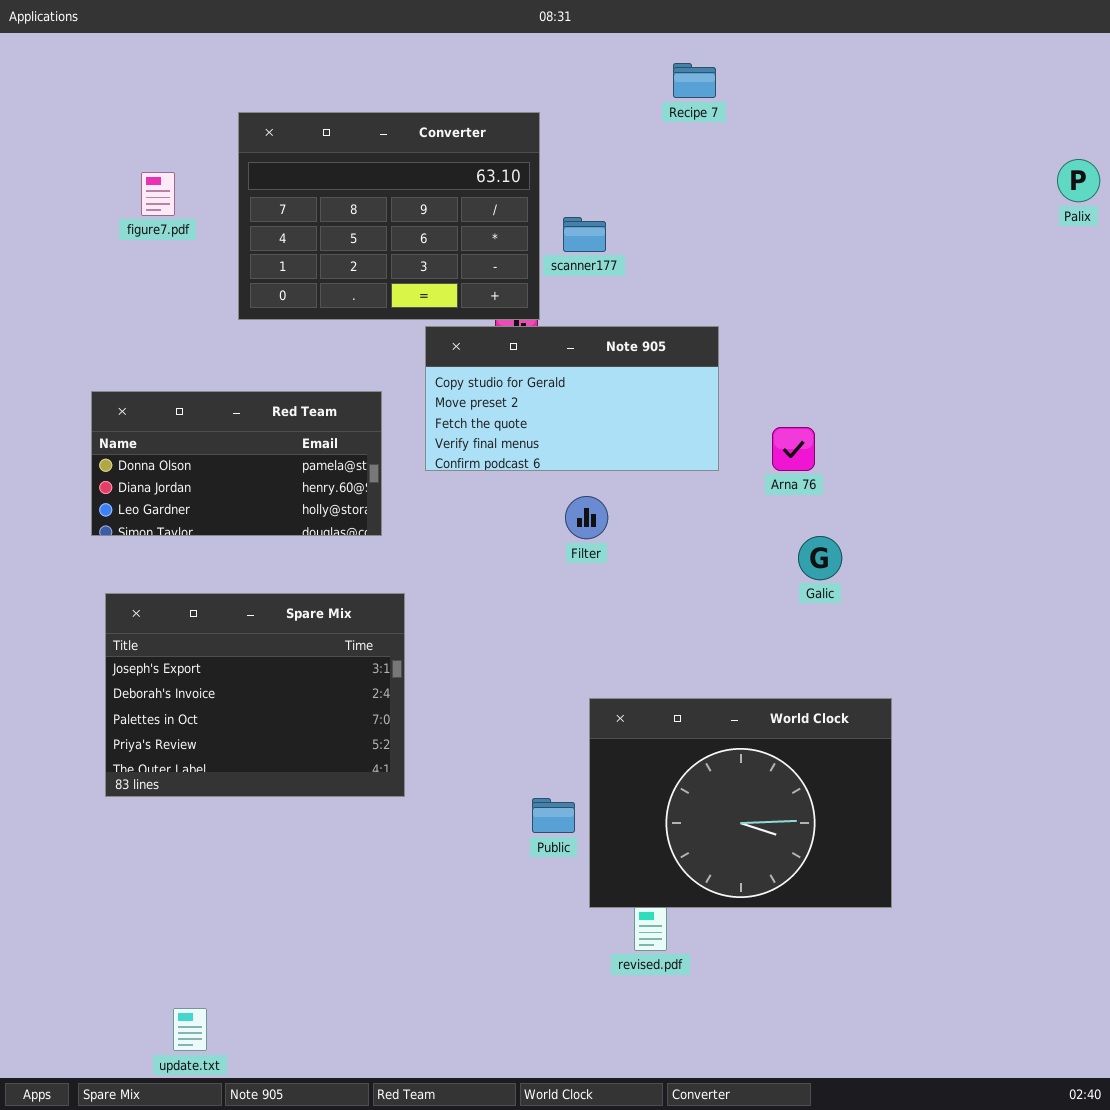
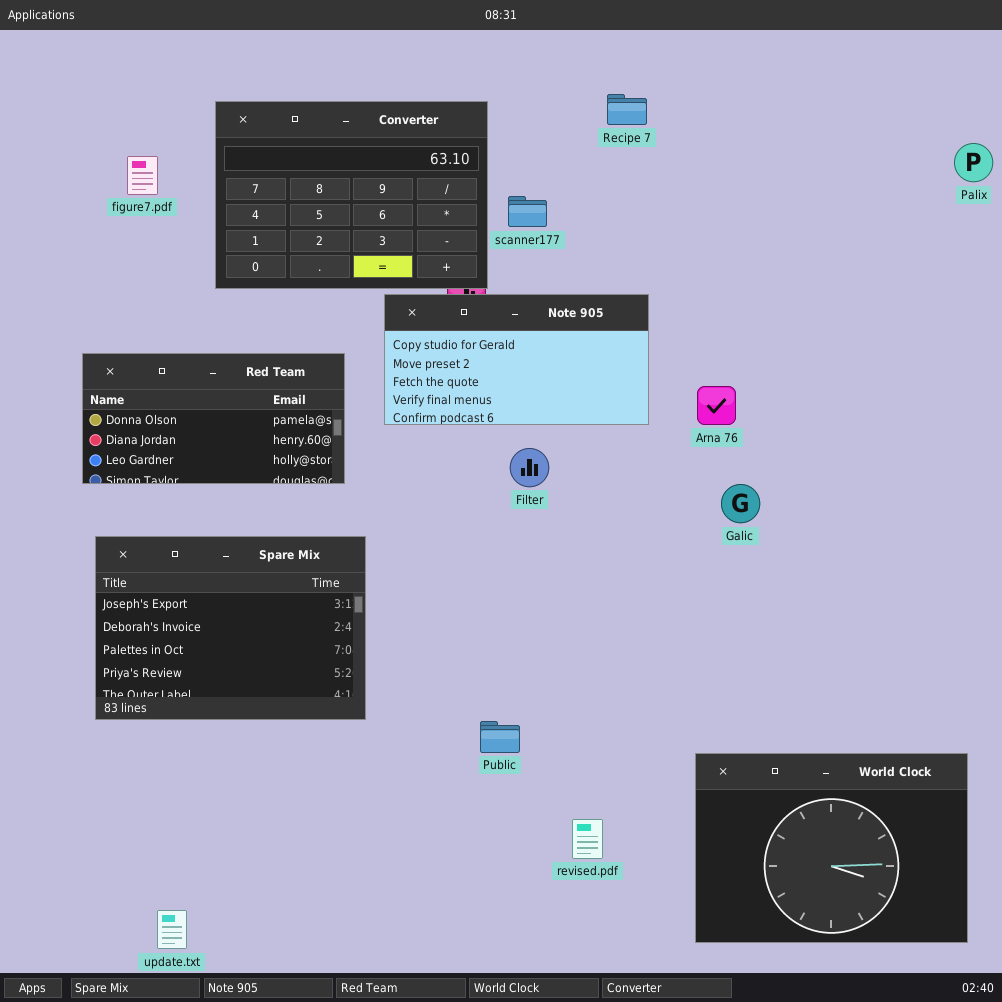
Recipe 7: [673,63,716,98] -> [607,94,647,125], moved
World Clock: [589,698,892,908] -> [695,753,968,943], moved

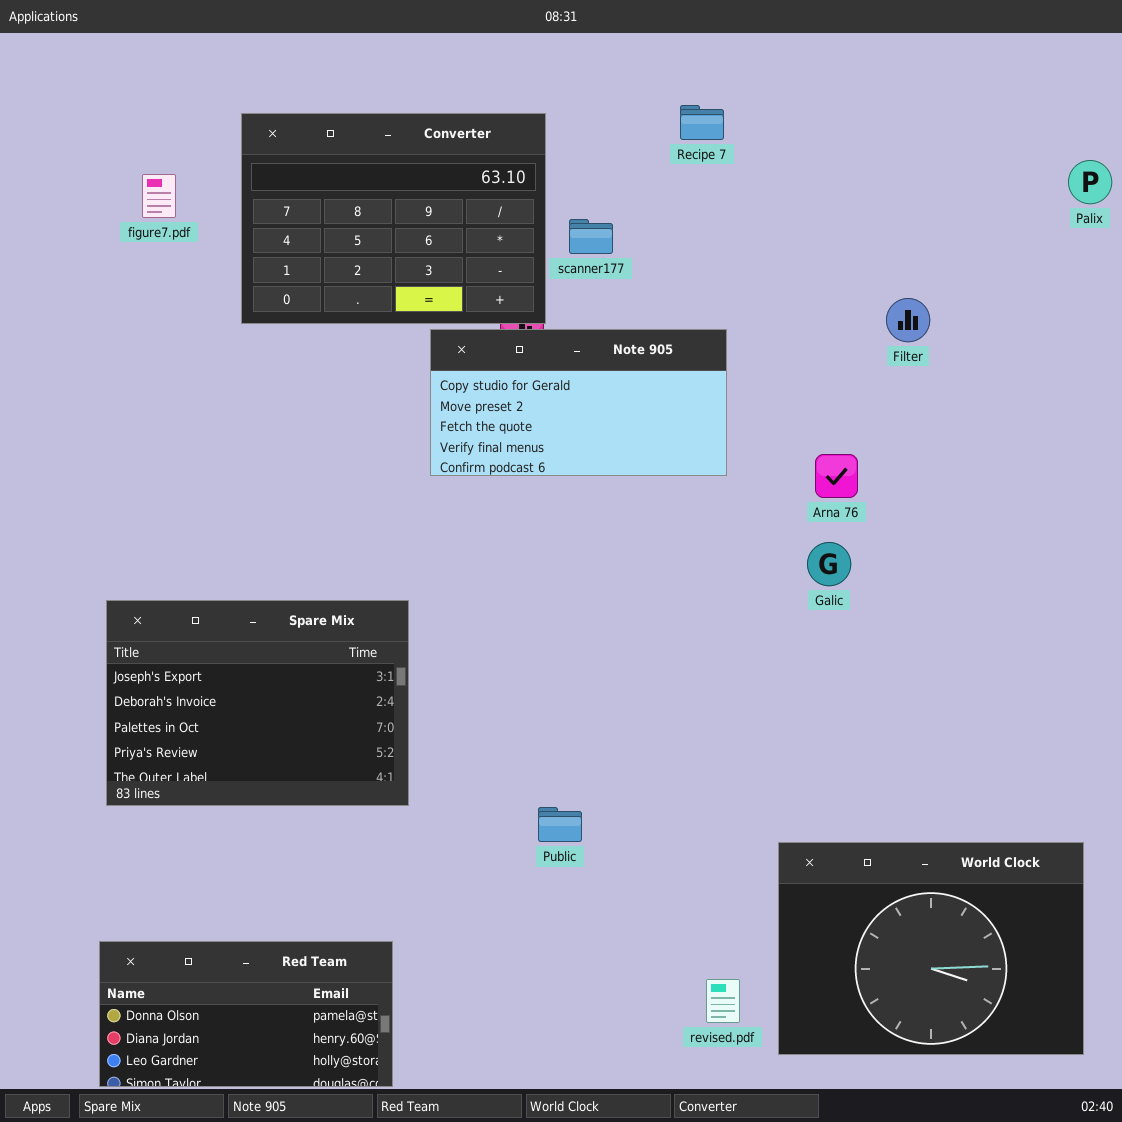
Red Team: [82,353,345,484] -> [99,941,393,1087], moved
Arna 76: [697,386,736,425] -> [815,454,858,498], moved
Filter: [510,448,549,487] -> [886,298,930,342], moved
revised.pdf: [572,819,603,859] -> [706,979,740,1023], moved

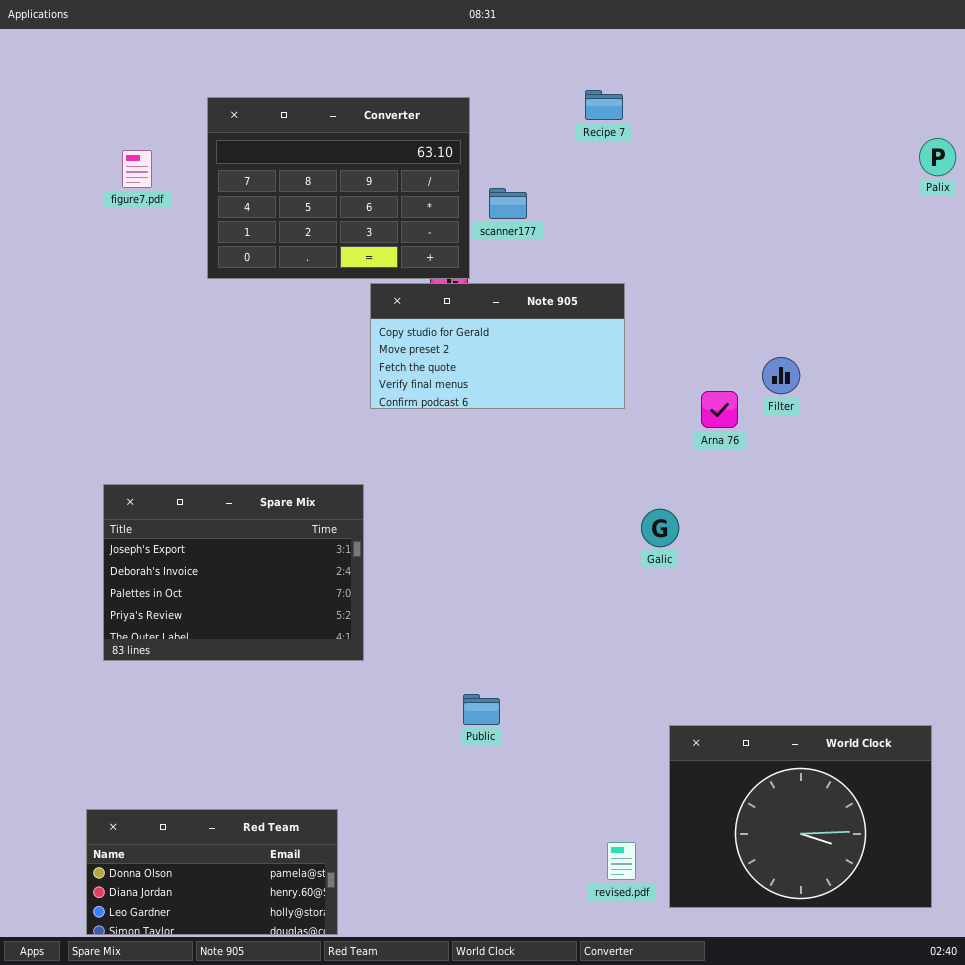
Filter: [886,298,930,342] -> [762,357,800,394], moved
Galic: [807,542,851,586] -> [641,509,679,547], moved
Spare Mix: [106,600,409,806] -> [103,484,364,661], moved

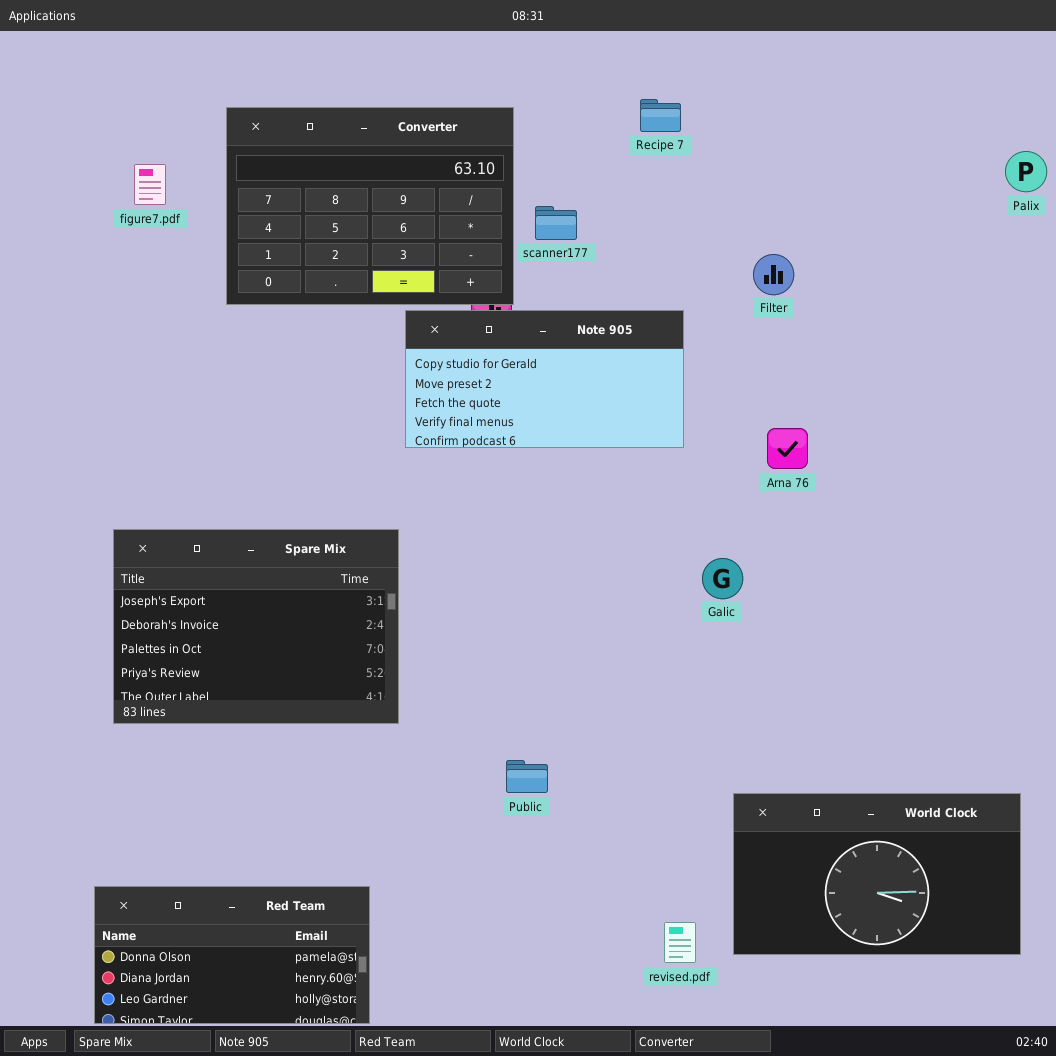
Filter: [762,357,800,394] -> [753,254,794,295], moved
World Clock: [669,725,932,908] -> [733,793,1021,955], resized

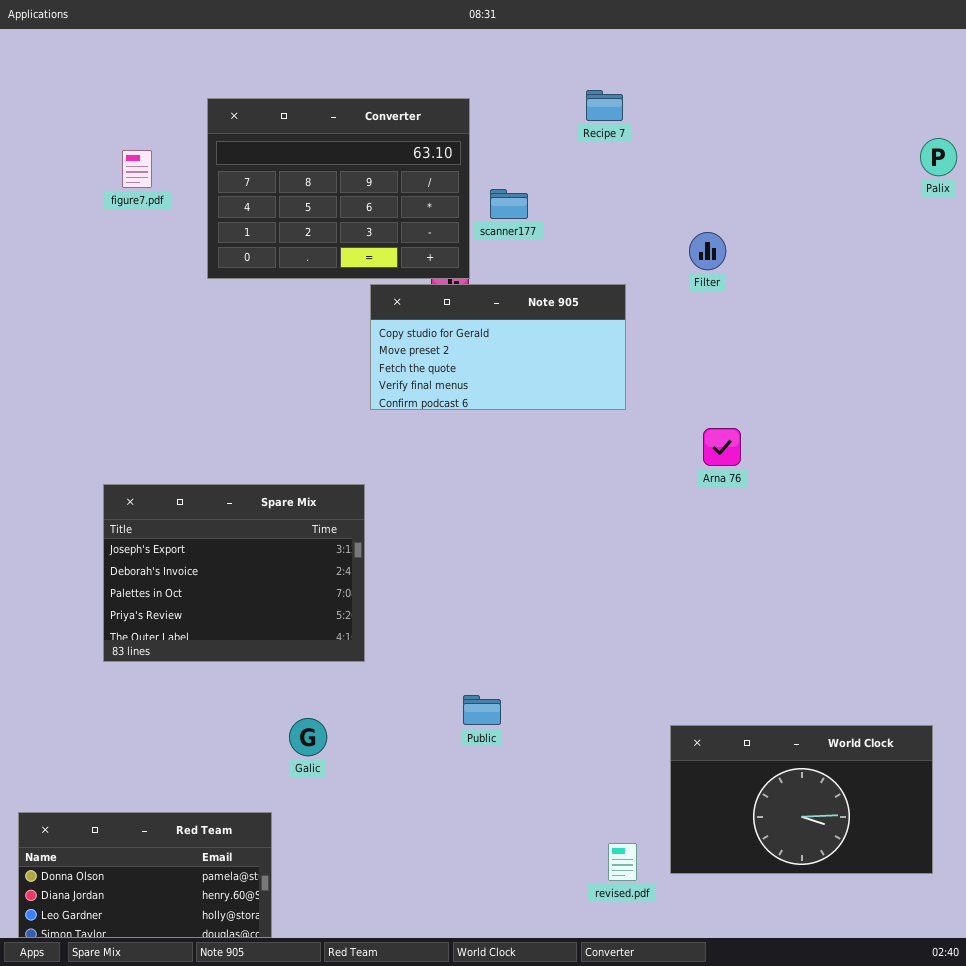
Arna 76: [767,428,808,469] -> [703,428,741,466], moved
Galic: [702,558,743,599] -> [289,718,327,756], moved
Red Team: [94,886,370,1024] -> [18,812,272,938], moved

